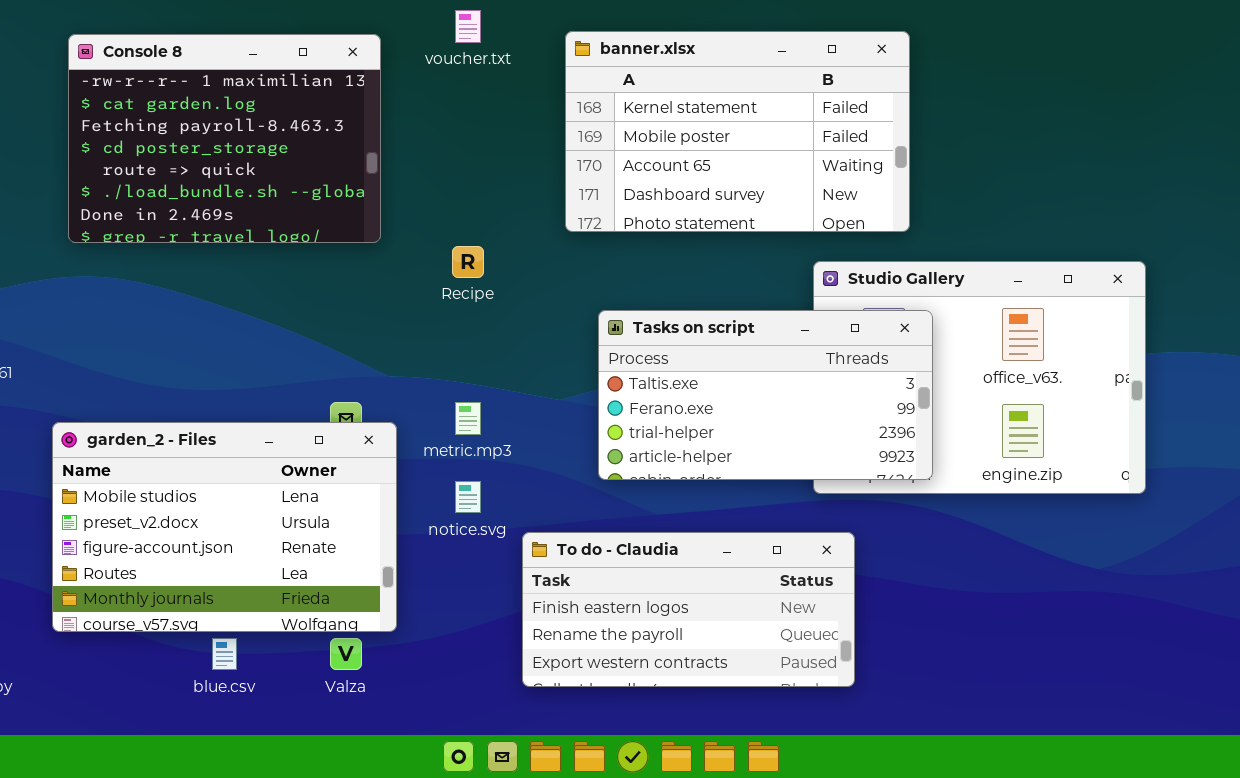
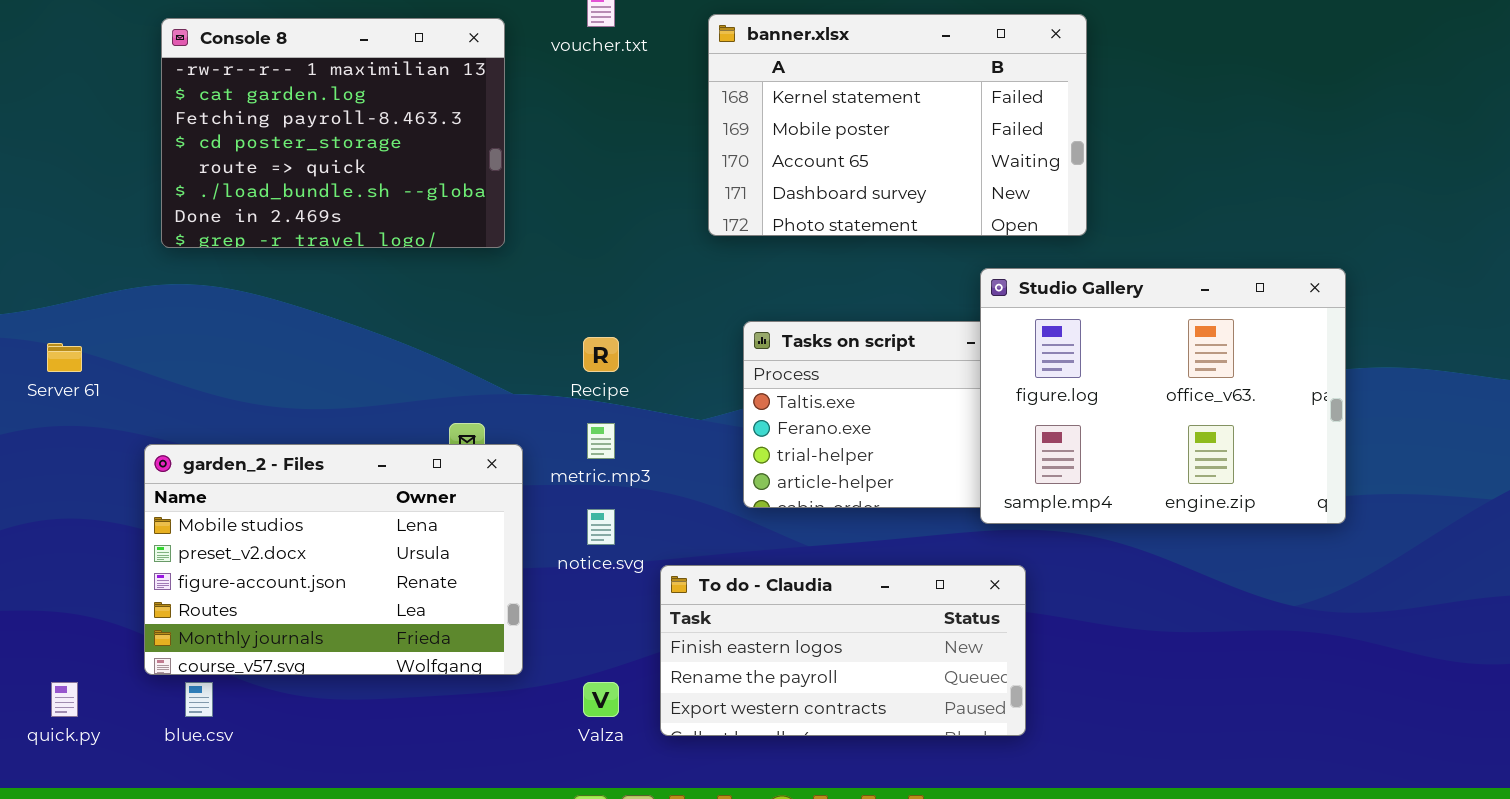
Recipe: [452,246,484,278] -> [583,337,619,372], moved
Studio Gallery: [813,261,1146,494] -> [980,268,1346,524], raised
blue.csv: [212,638,237,670] -> [185,682,213,717], moved
Valza: [330,638,362,670] -> [583,682,619,717], moved

